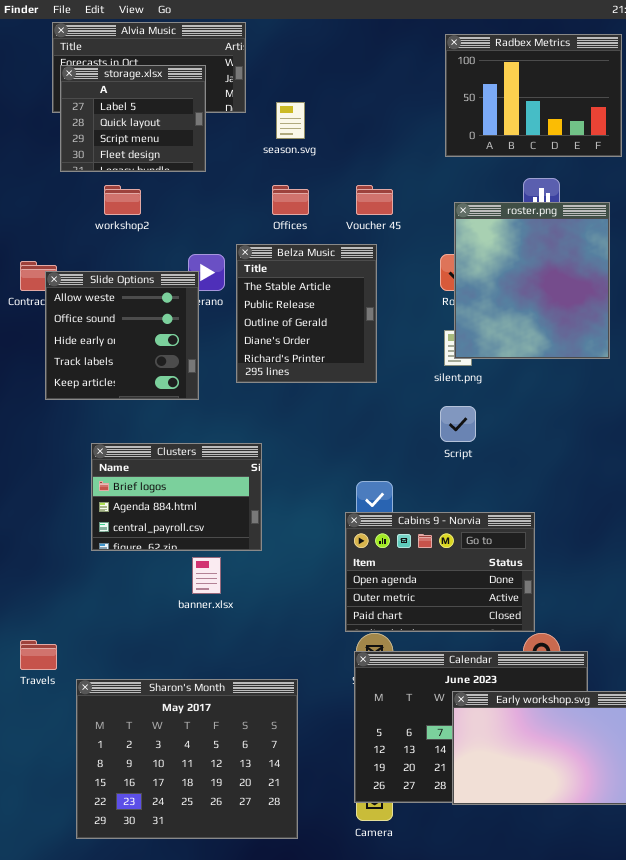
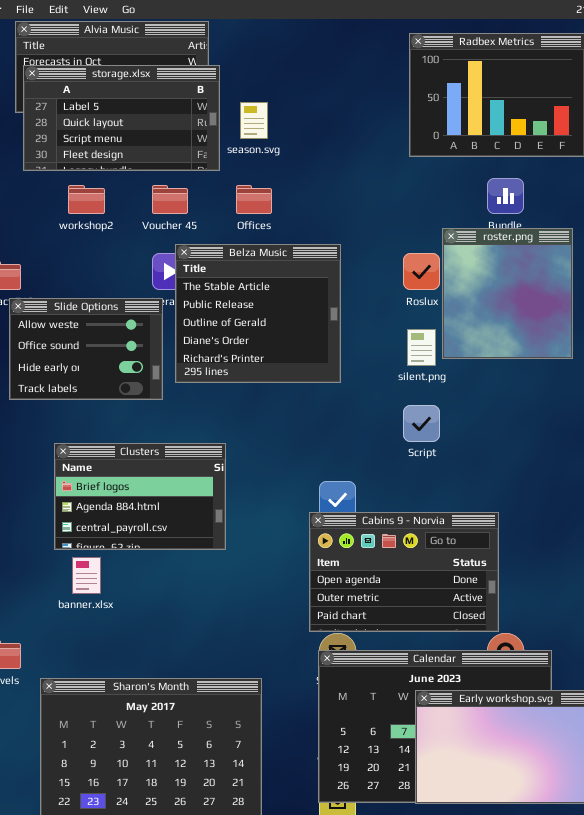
storage.xlsx: [60,65,206,172] -> [23,65,220,171], resized
Voucher 45: [356,185,393,215] -> [152,185,188,214], moved
roster.png: [454,202,610,359] -> [442,228,573,359], resized
Belza Music: [236,244,377,383] -> [175,244,341,383], resized
Slide Options: [45,271,199,400] -> [9,298,163,400], resized
banner.xlsx: [192,557,221,594] -> [72,557,101,594], moved

